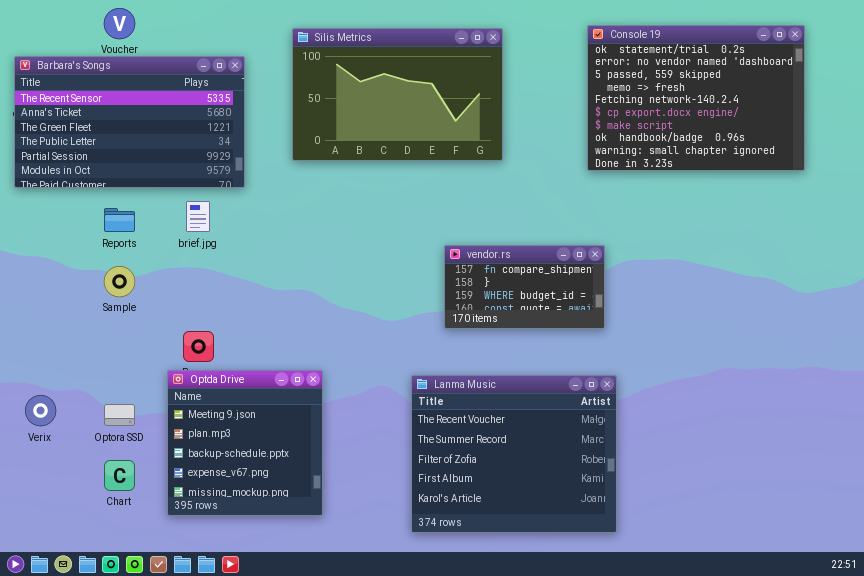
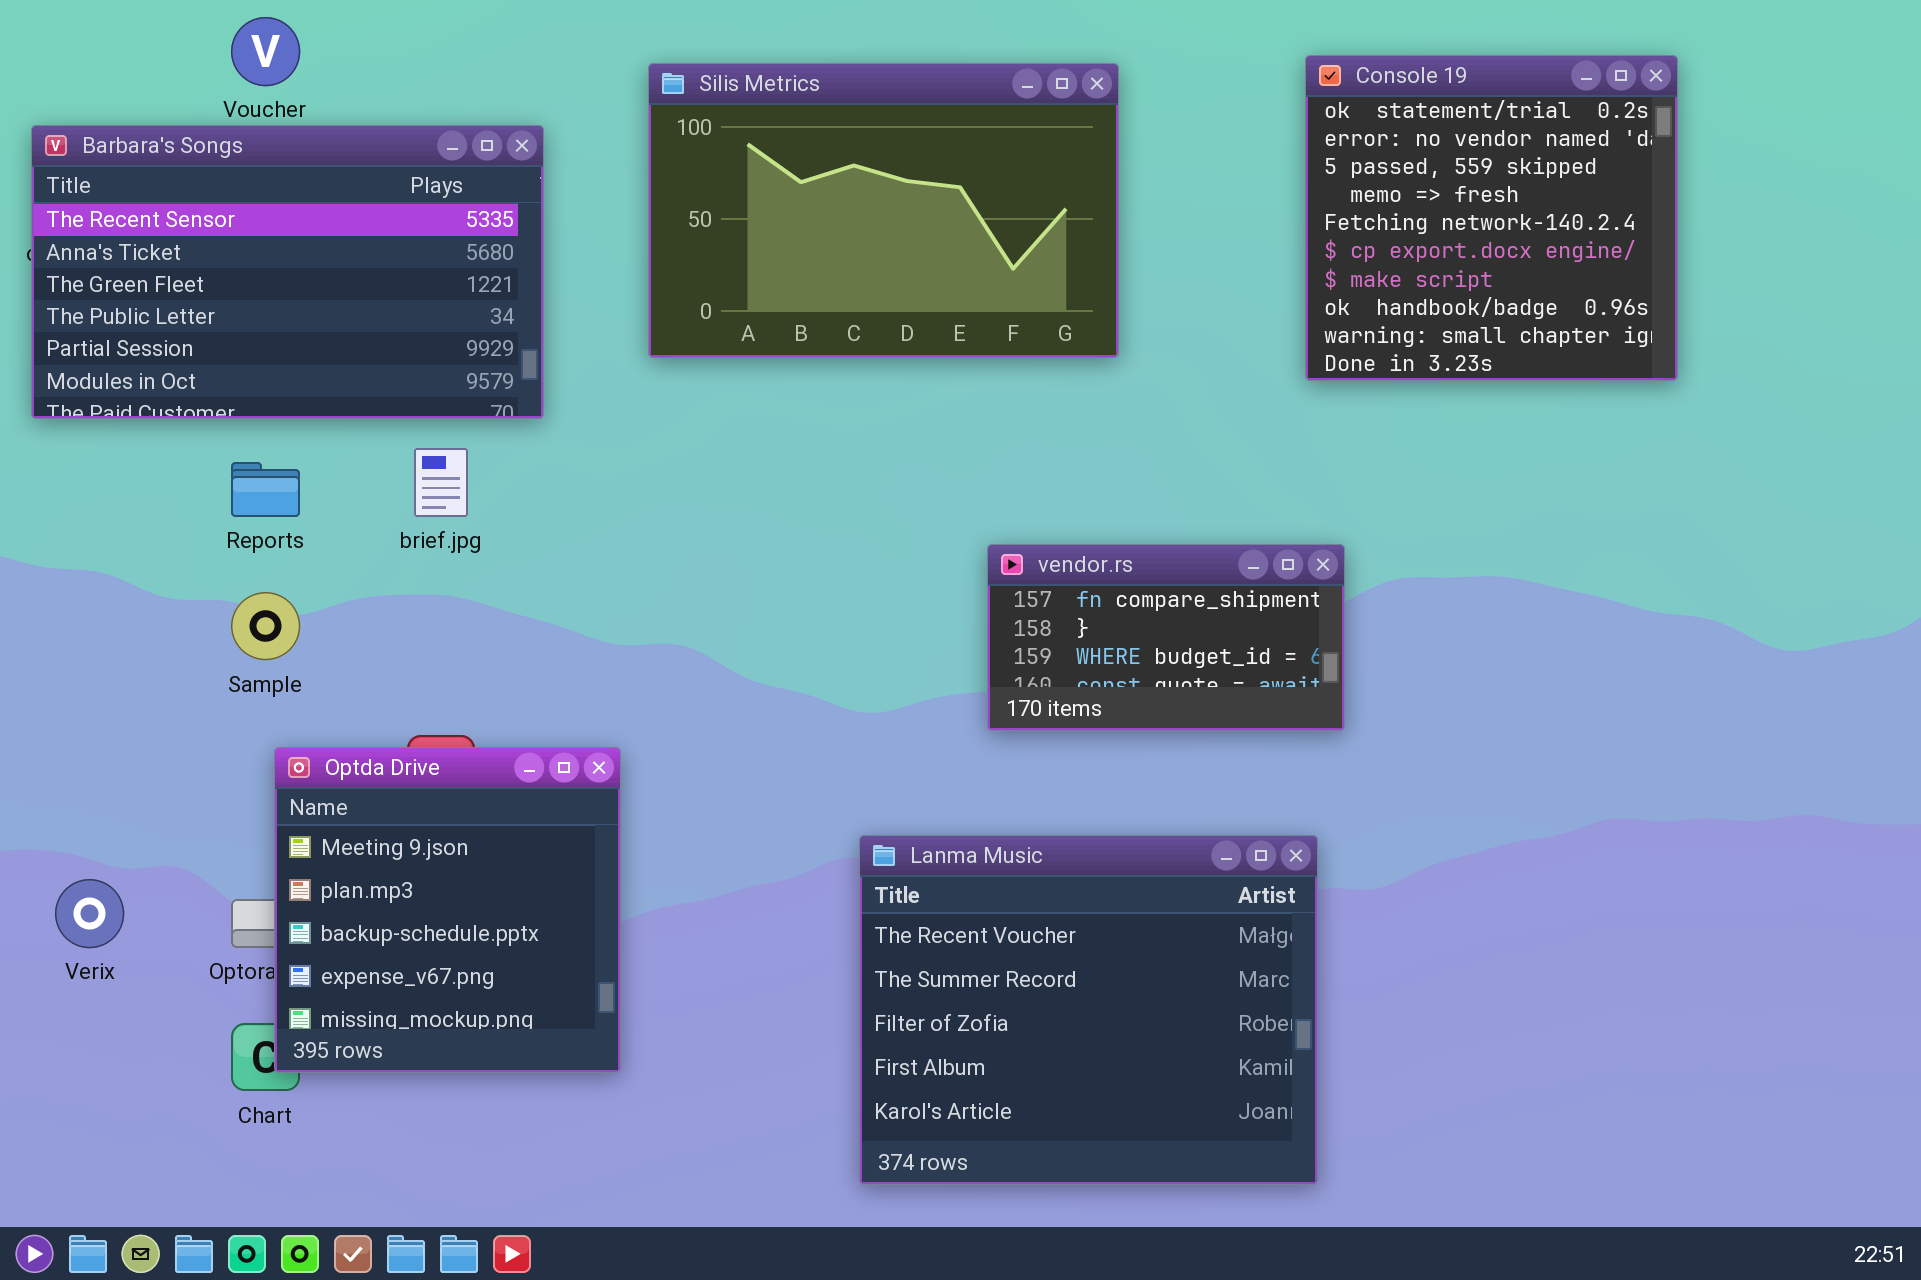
Console 19: [587,25,805,171] -> [1305,55,1678,381], resized
Optda Drive: [167,370,323,516] -> [274,747,621,1073], moved
Lanma Music: [411,375,617,533] -> [859,835,1318,1185], moved

